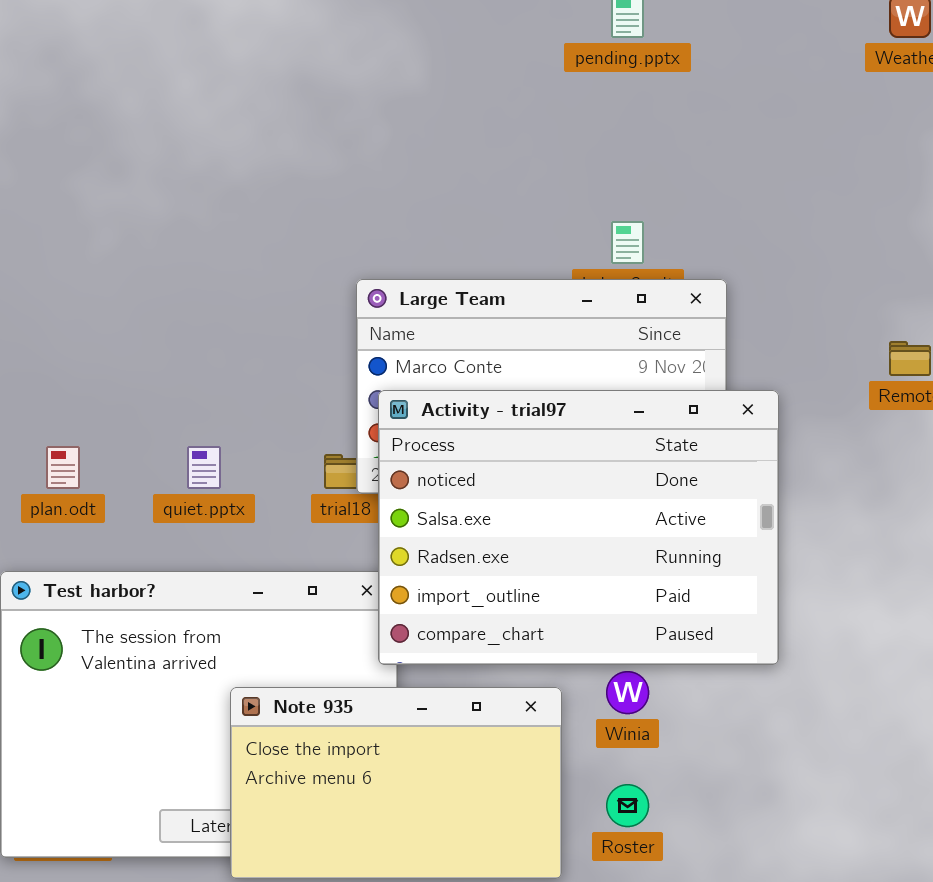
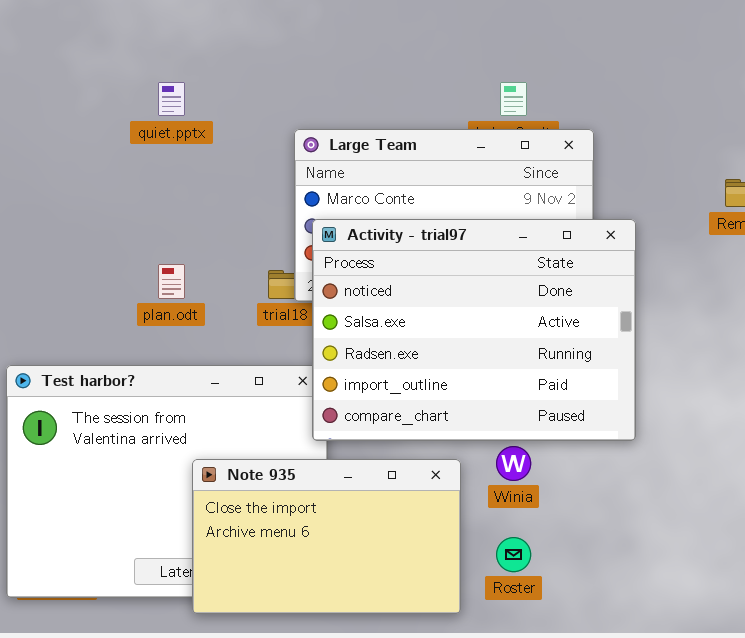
plan.odt: [46,446,80,489] -> [158,264,185,299], moved
quiet.pptx: [187,446,221,489] -> [158,82,185,116], moved

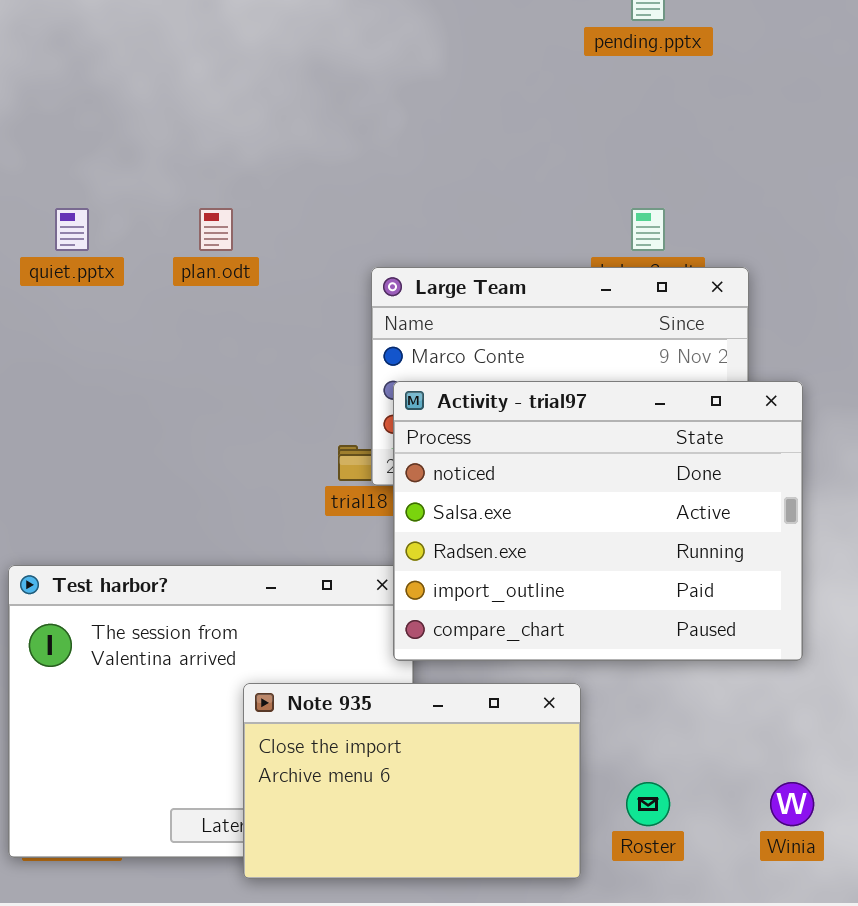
quiet.pptx: [158,82,185,116] -> [55,208,89,251], moved
plan.odt: [158,264,185,299] -> [199,208,233,251], moved
Winia: [496,446,531,481] -> [770,782,814,826], moved

